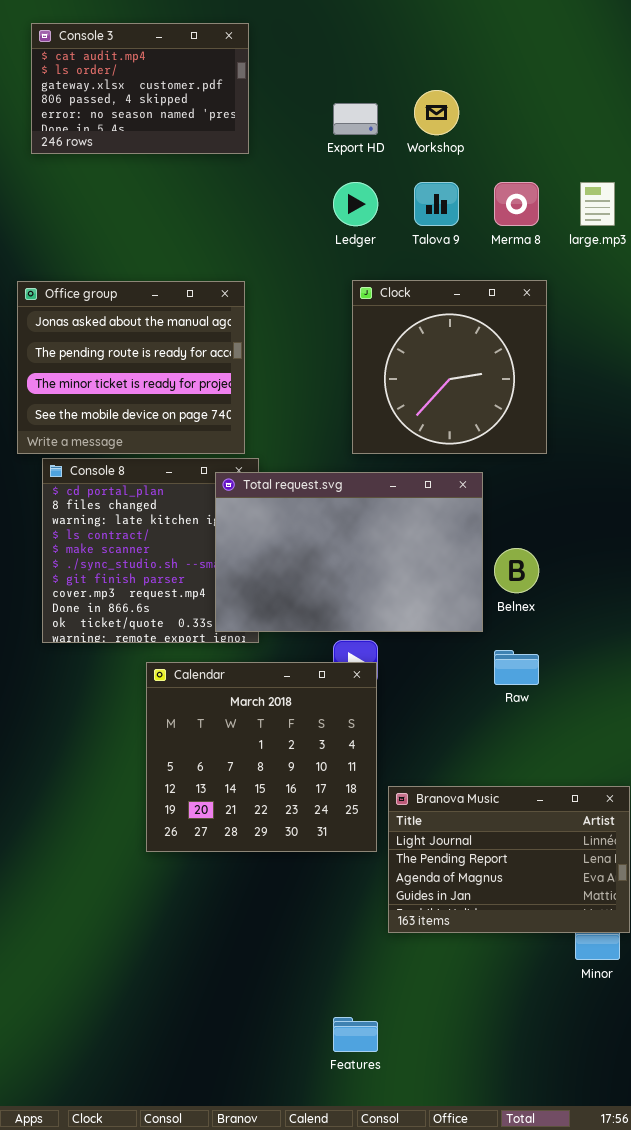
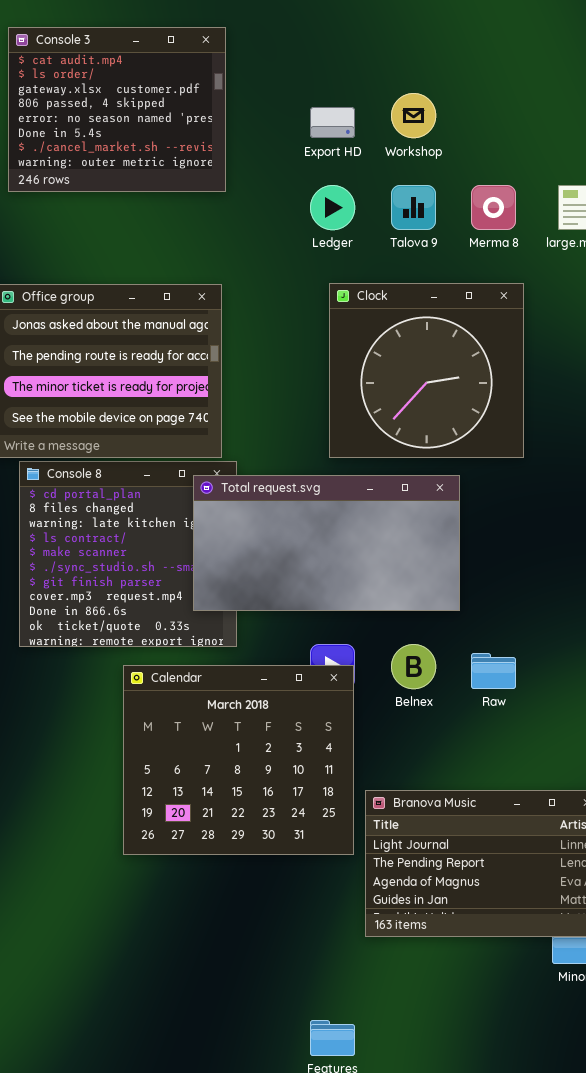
Console 3: [31,23,249,154] -> [8,27,226,192], resized
Total request.svg: [215,472,483,632] -> [193,475,460,611], resized
Belnex: [494,548,539,593] -> [391,644,436,689], moved

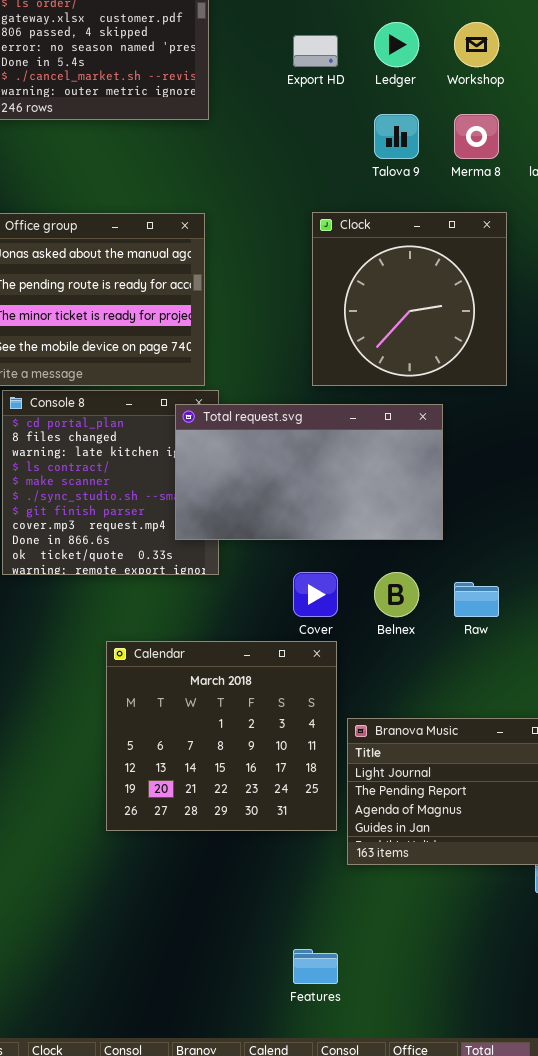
Workshop: [391,93,436,138] -> [454,22,499,67], moved
Ledger: [310,185,355,230] -> [374,22,419,67], moved
Calendar: [123,665,354,855] -> [106,641,337,831], moved

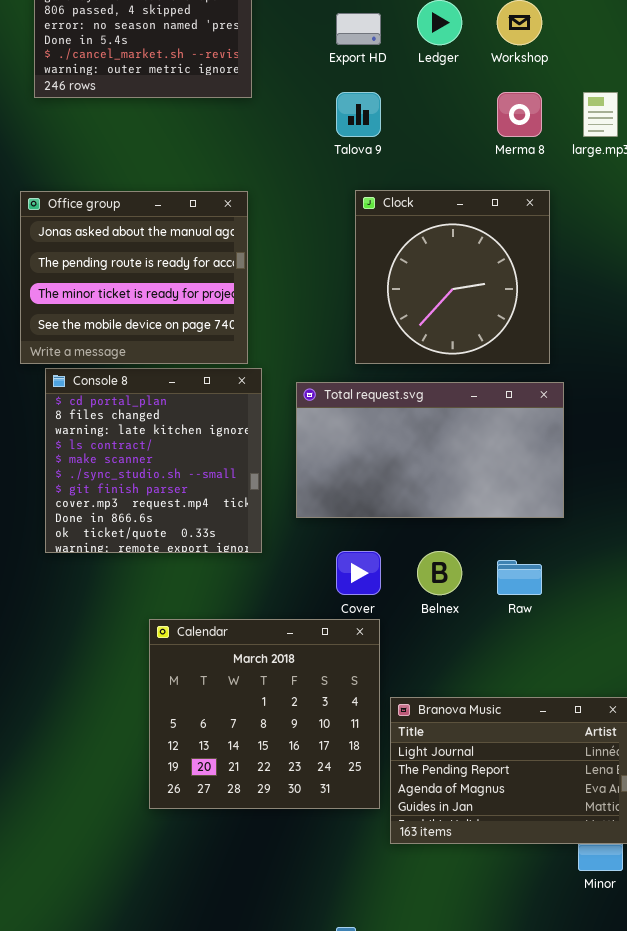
Talova 9: [374,114,419,159] -> [336,92,381,137], moved
Total request.svg: [175,404,443,540] -> [296,382,564,518], moved

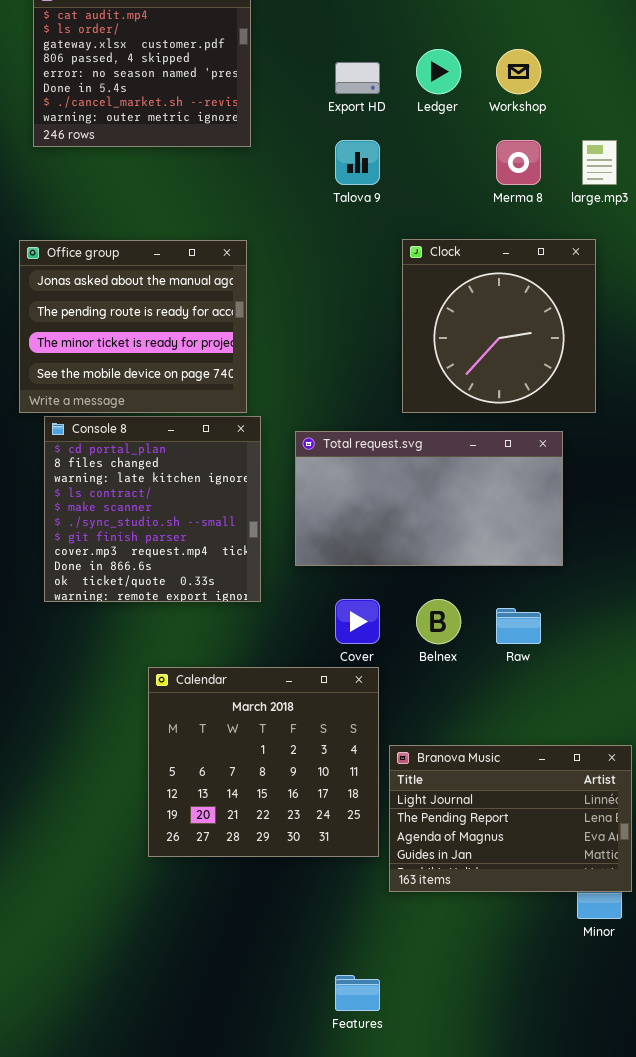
Clock: [355,190,550,364] -> [402,239,596,413], moved

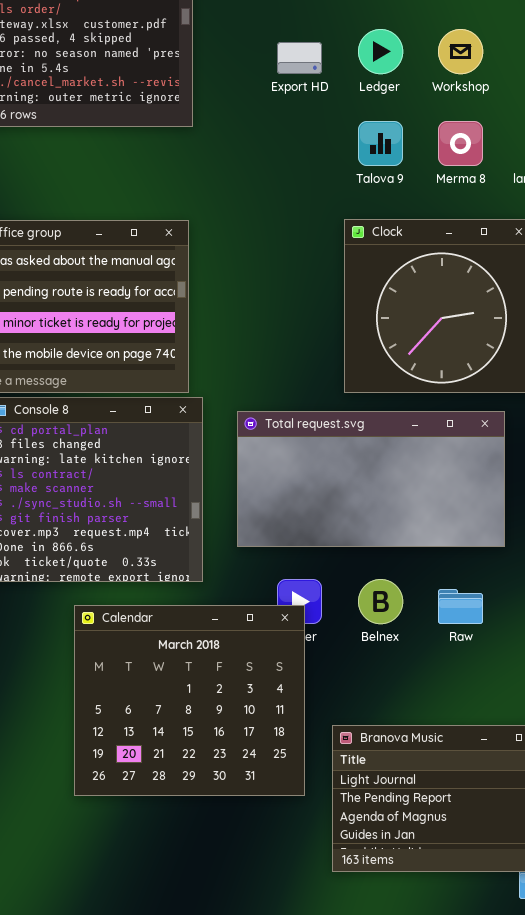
Talova 9: [335,140,380,185] -> [358,121,403,166], moved
Calendar: [148,667,379,857] -> [74,605,305,796], moved

